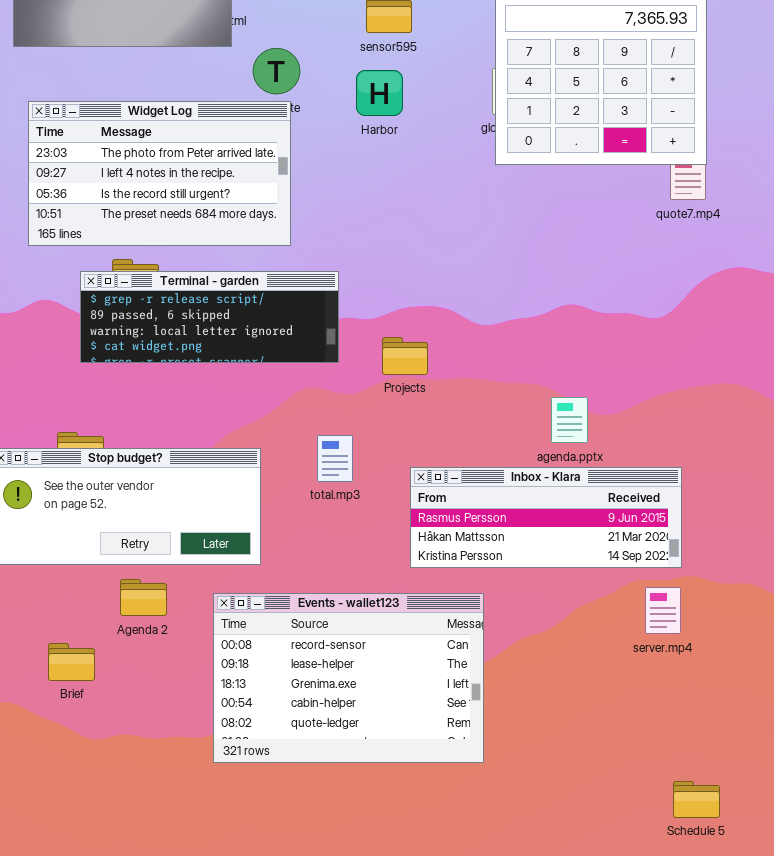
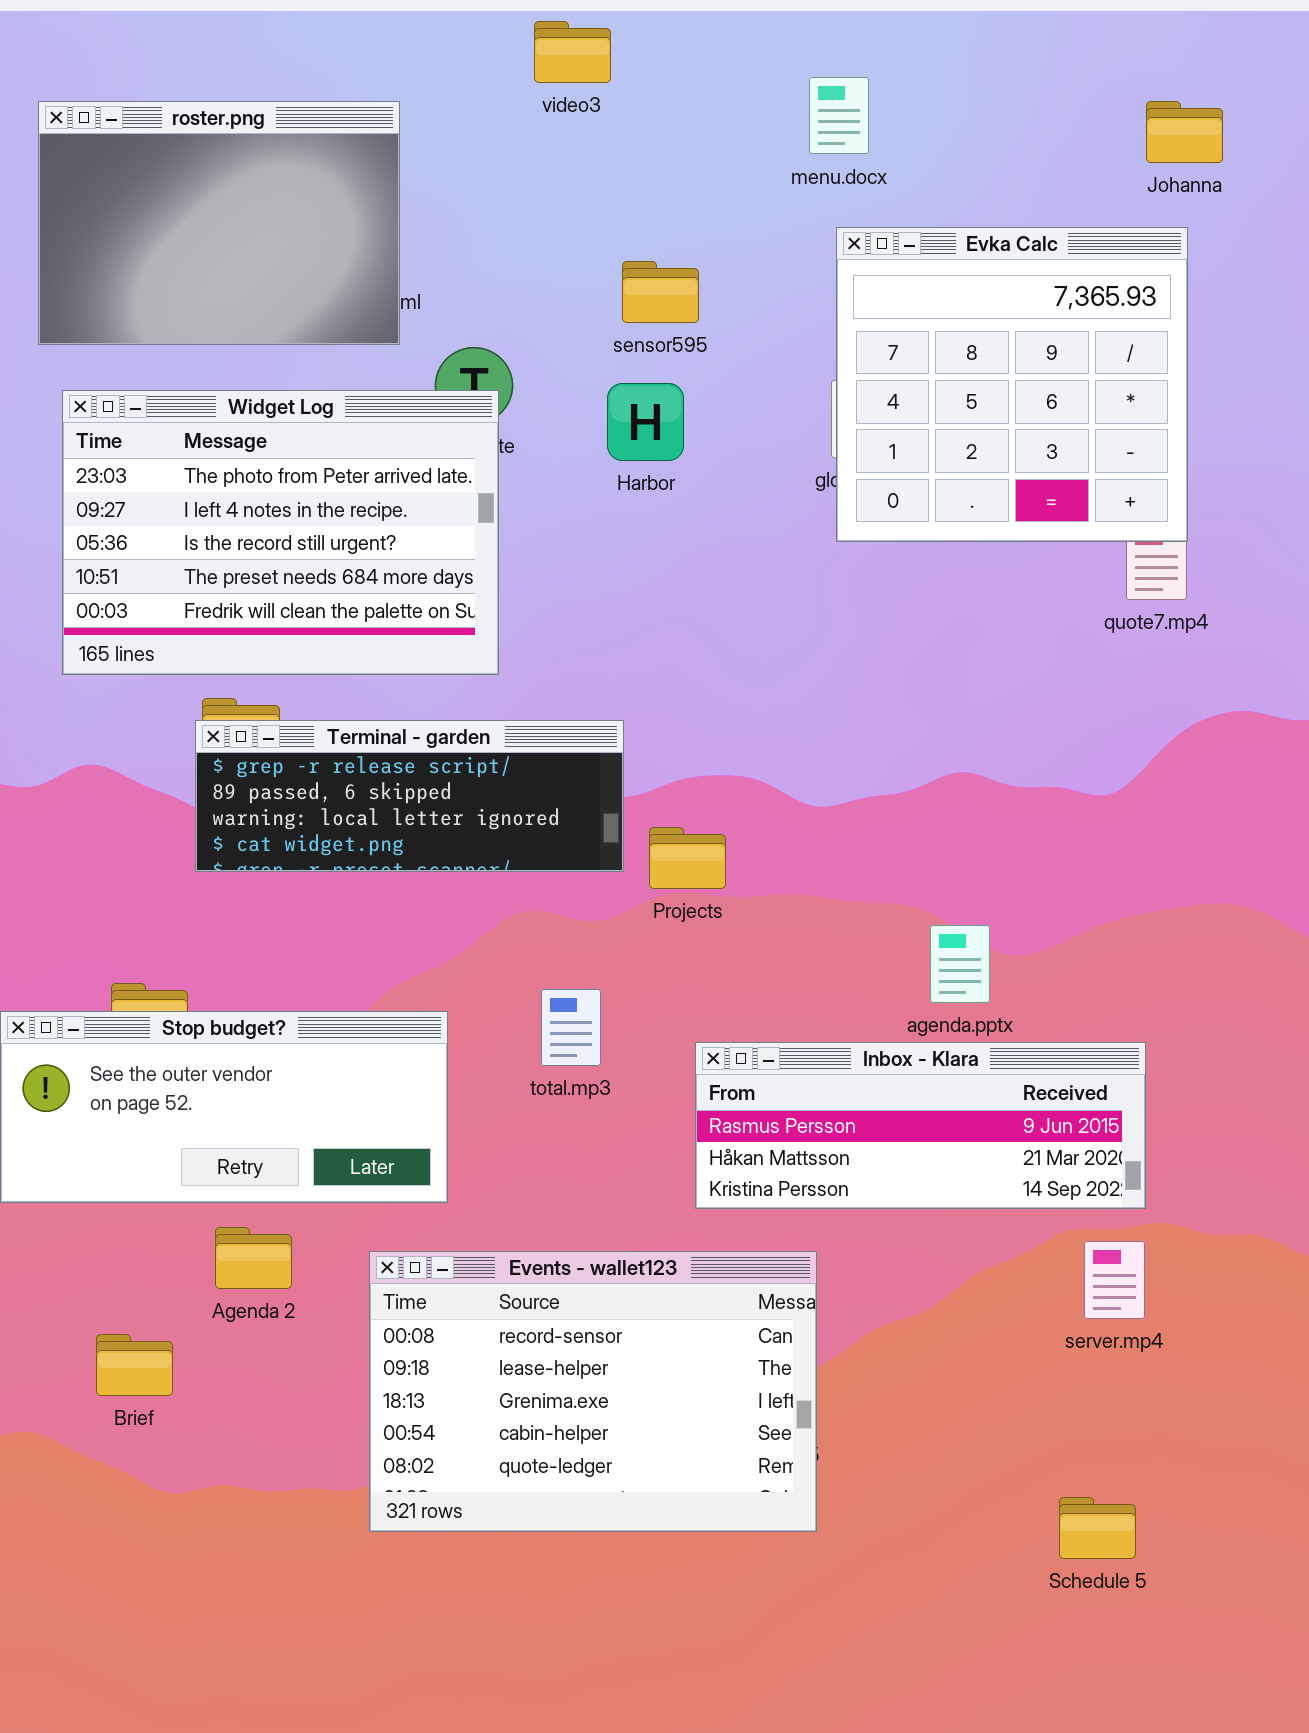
Widget Log: [28,101,291,246] -> [62,390,499,675], resized
Terminal - garden: [80,271,339,363] -> [195,720,624,872], moved
Schedule 5: [673,781,720,818] -> [1059,1497,1136,1559], moved

